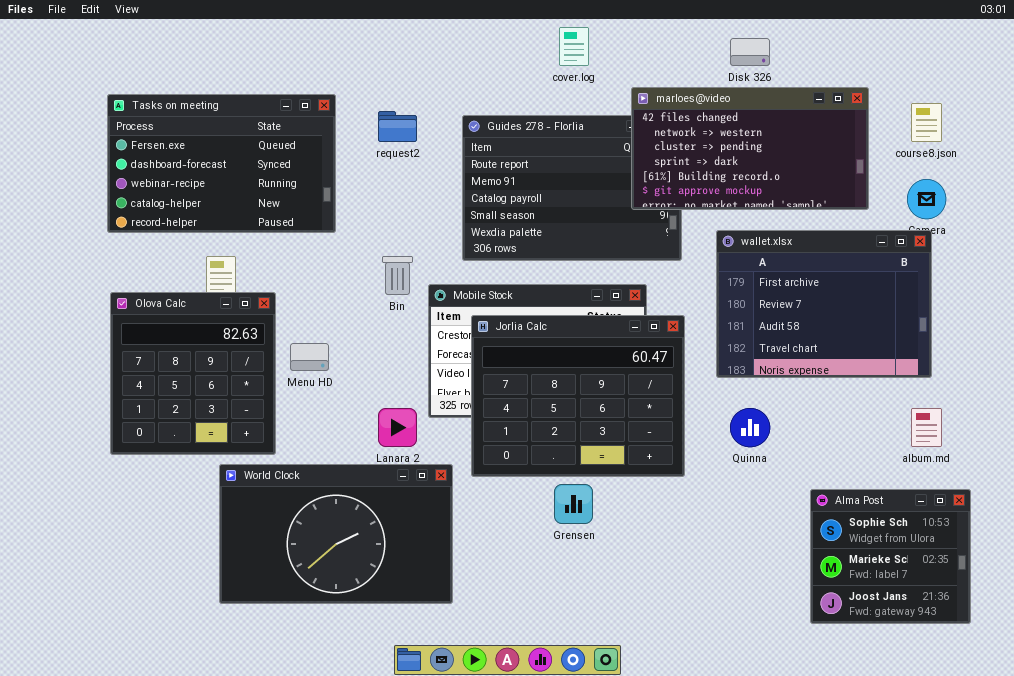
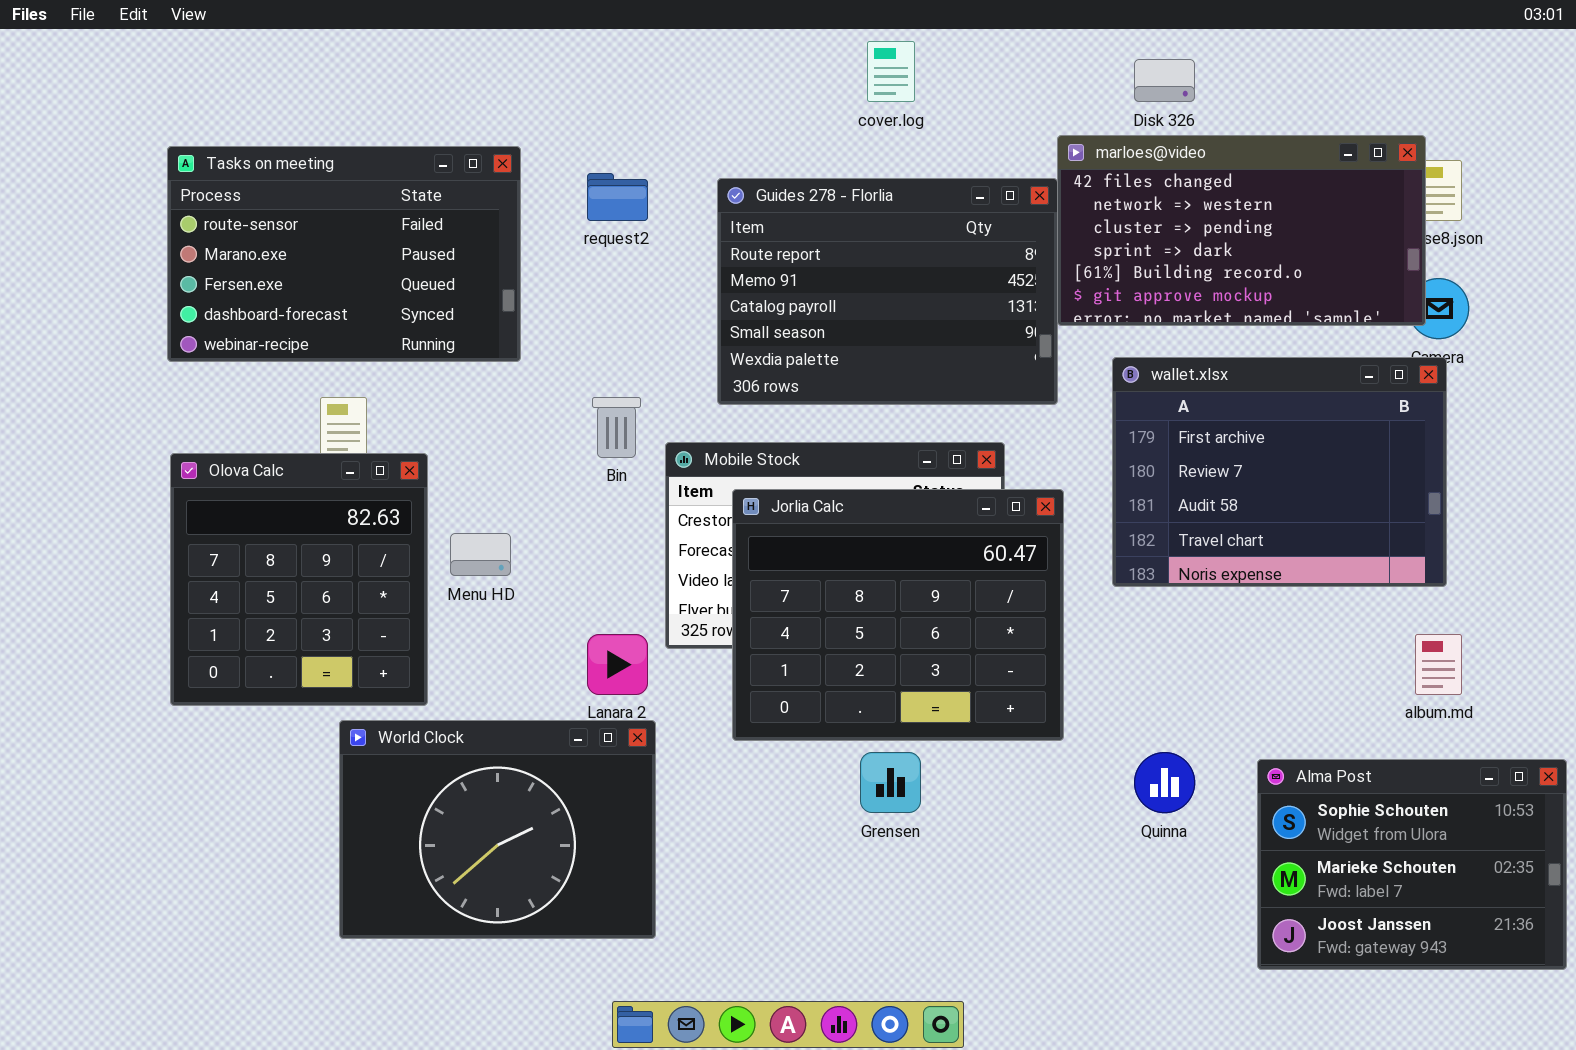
marloes@video: [631,87,869,210] -> [1057,135,1426,326], moved
Tasks on meeting: [107,94,336,233] -> [167,146,521,362], scrolled up 2 rows
Quinna: [730,408,770,447] -> [1134,752,1195,813], moved
World Clock: [219,464,453,604] -> [339,720,656,939], resized
Alma Post: [810,489,971,624] -> [1257,759,1567,970], resized

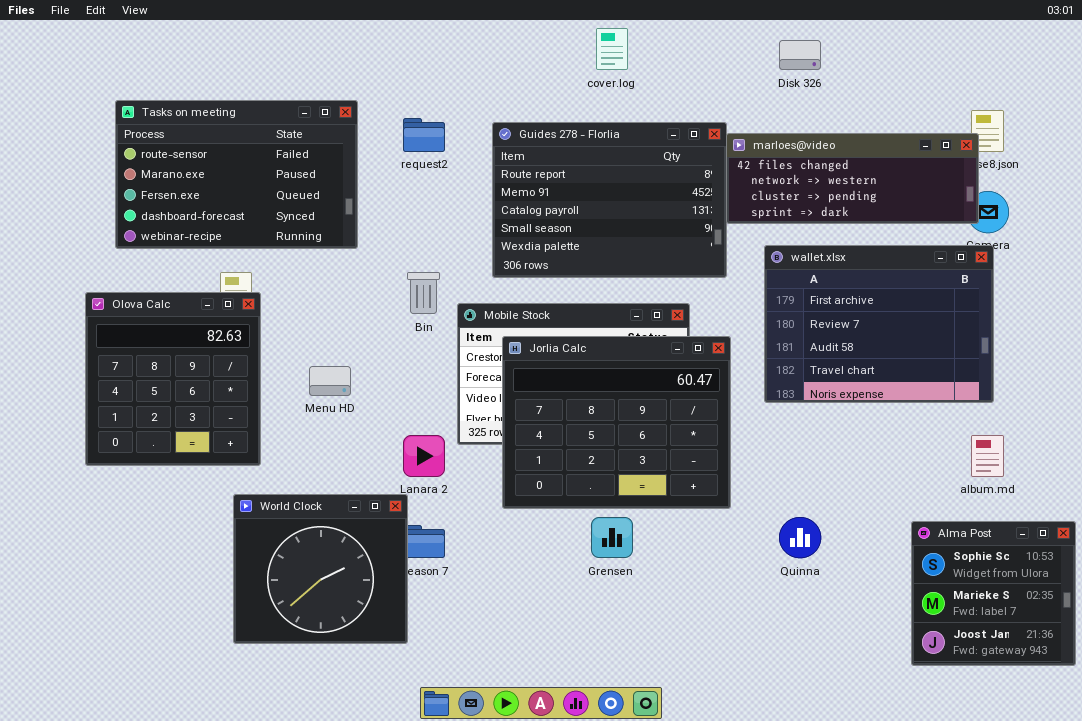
marloes@video: [1057,135,1426,326] -> [726,133,979,224], resized
Olova Calc: [170,453,428,706] -> [85,292,261,466], moved
World Clock: [339,720,656,939] -> [233,494,408,644], resized
Alma Post: [1257,759,1567,970] -> [911,521,1076,666], resized

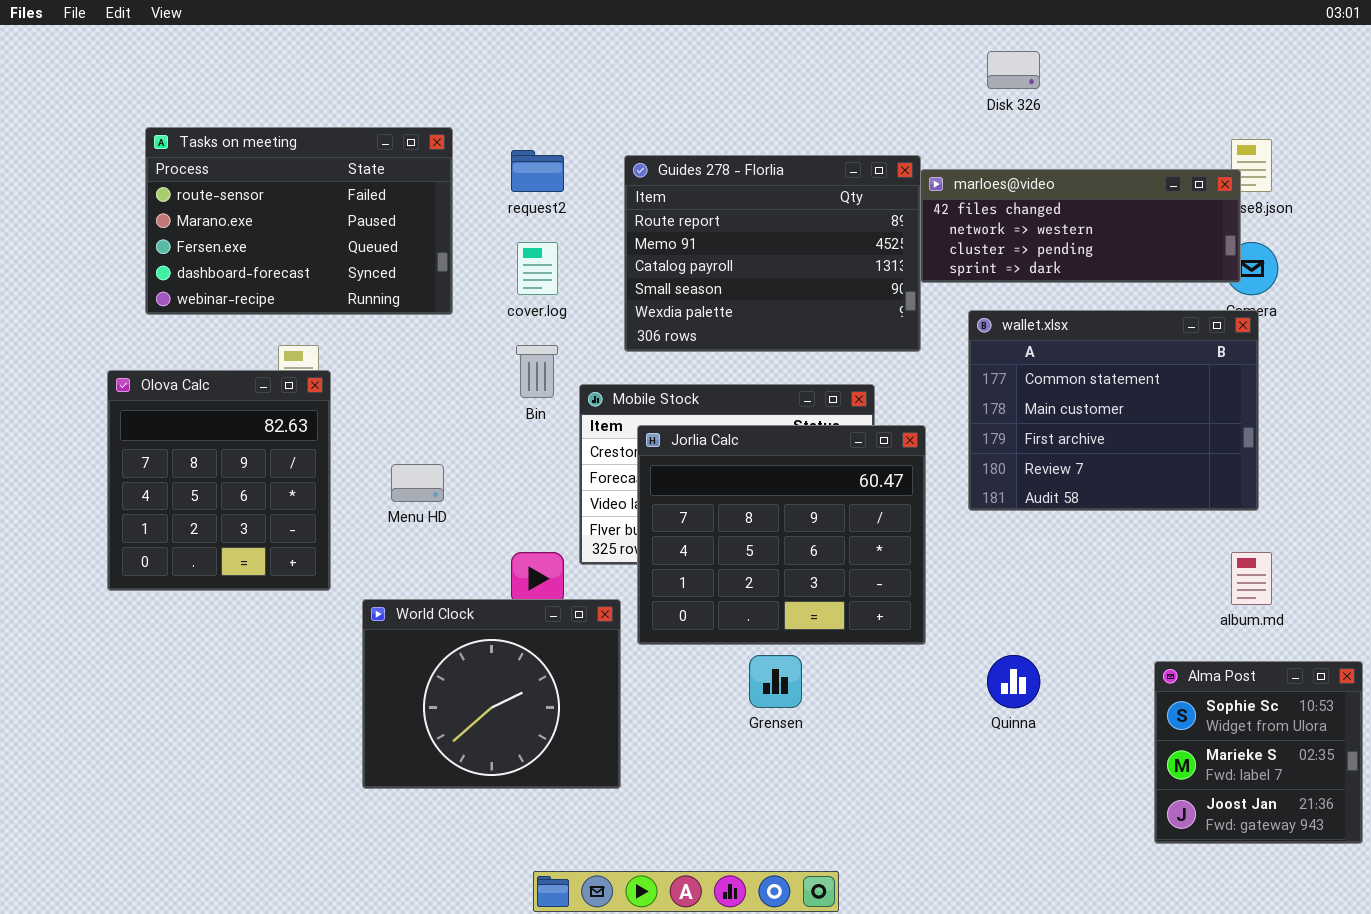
cover.log: [596,28,628,70] -> [517,242,558,295], moved
wallet.xlsx: [764,245,994,403] -> [968,310,1259,511], scrolled up 2 rows
World Clock: [233,494,408,644] -> [362,599,621,789], moved, resized

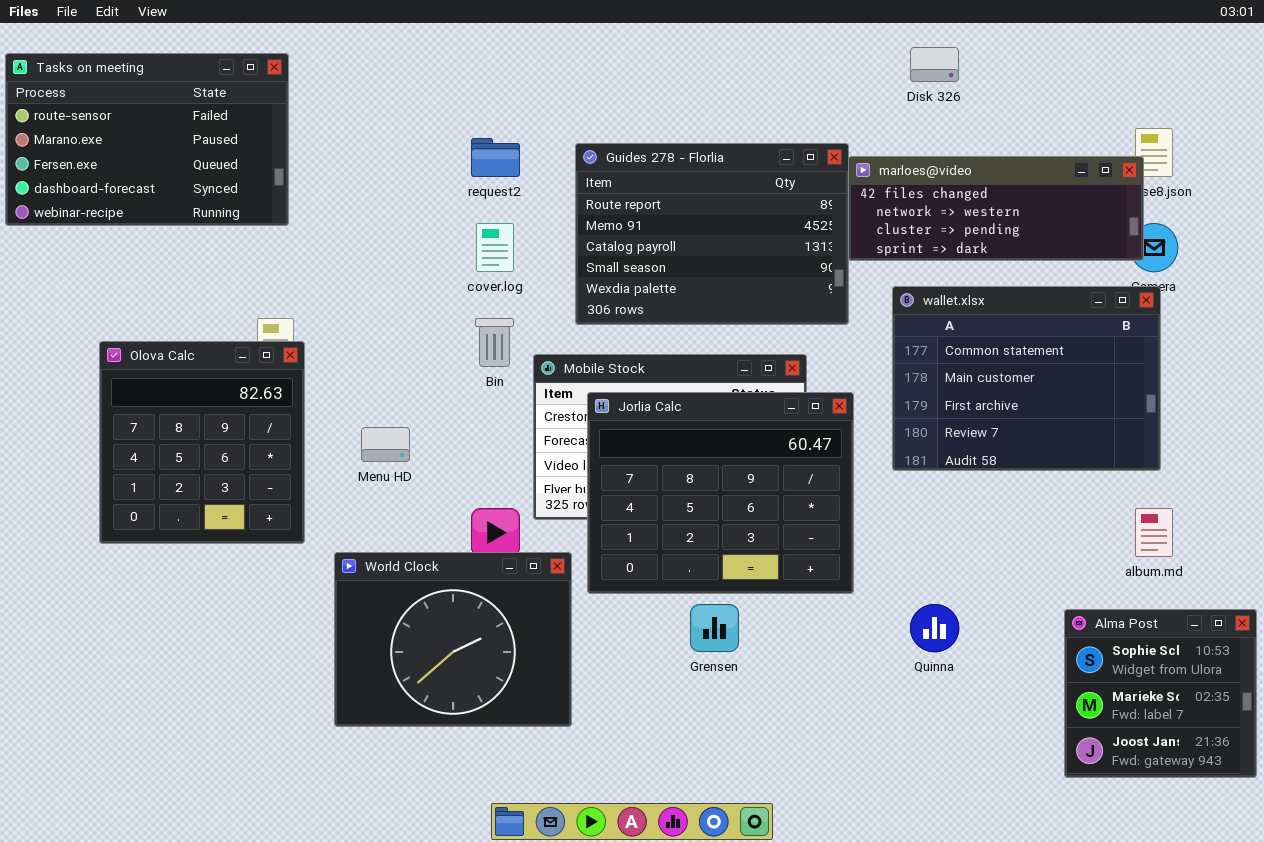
Tasks on meeting: [145,127,453,315] -> [5,53,289,226], moved

